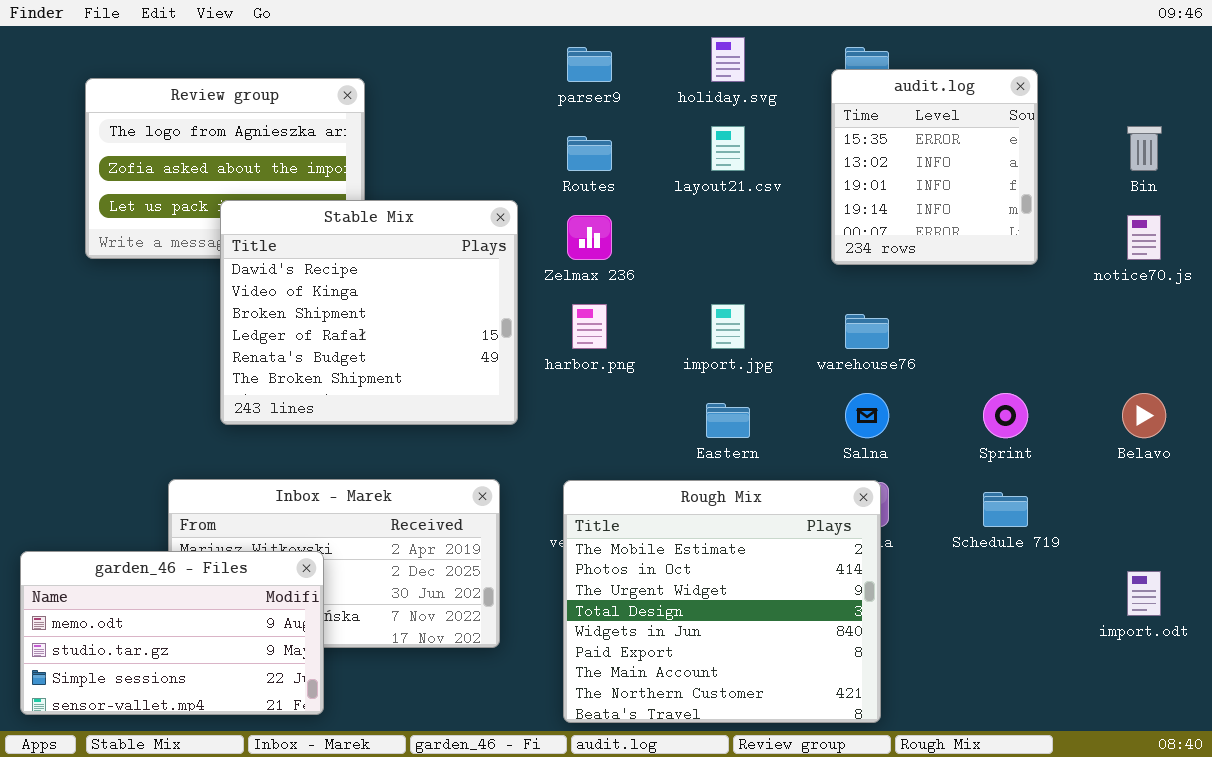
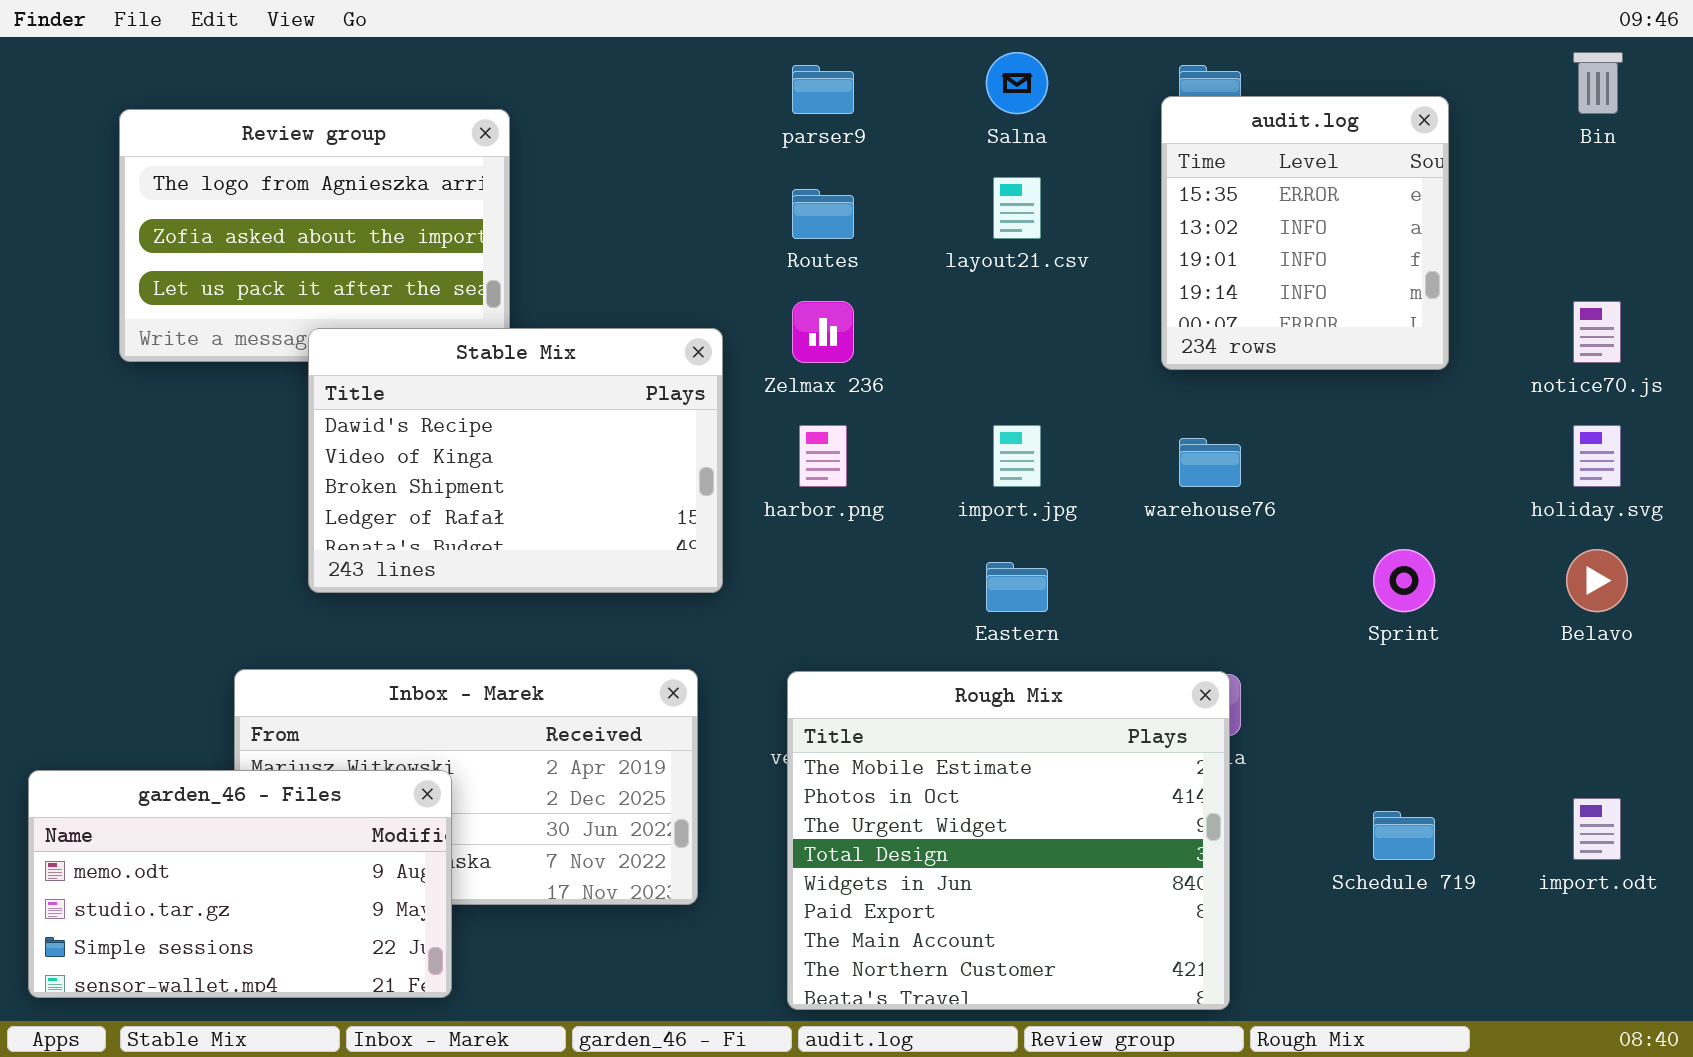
holiday.svg: [711,37,745,82] -> [1573,425,1621,487], moved
Bin: [1127,126,1162,171] -> [1573,52,1623,114], moved
Stable Mix: [220,200,518,425] -> [308,328,723,593], resized
Salna: [845,393,889,438] -> [986,52,1048,114], moved
Schedule 719: [983,492,1028,527] -> [1373,811,1435,860], moved

